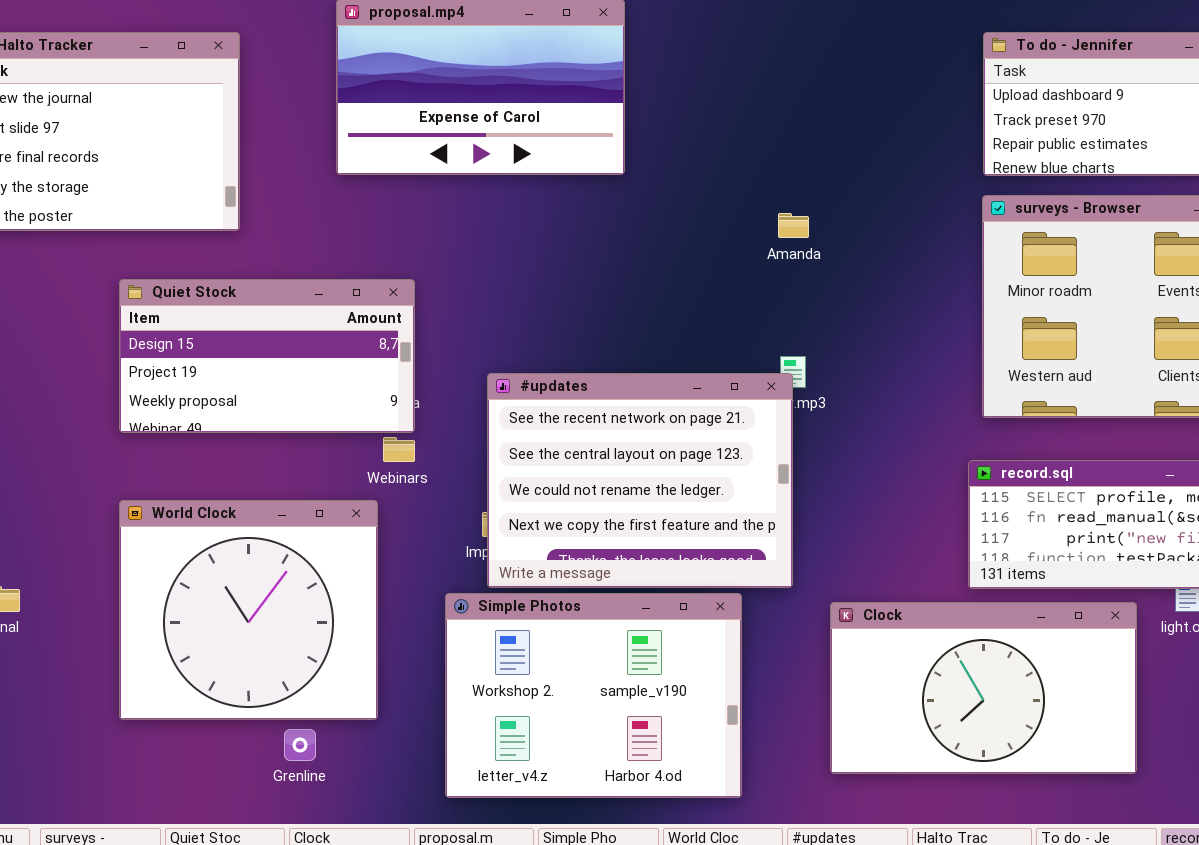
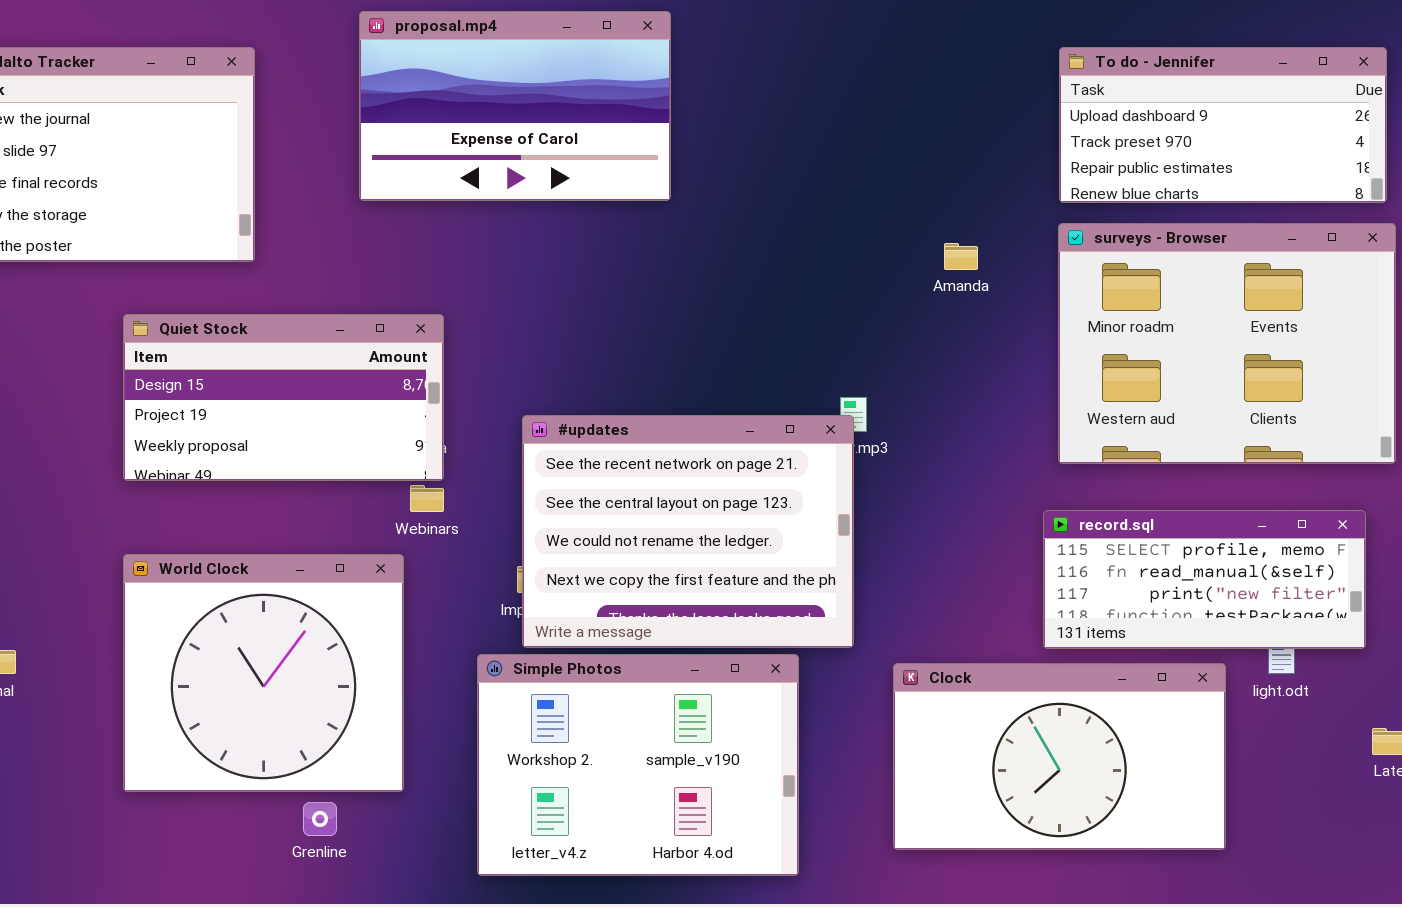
Amanda: [778,213,809,238] -> [944,243,978,270], moved

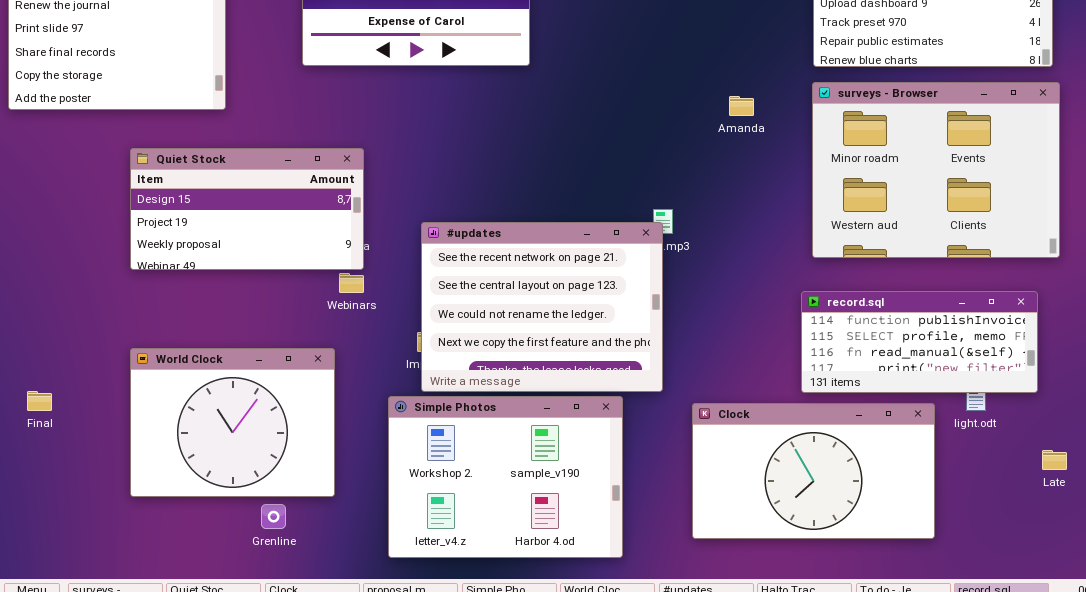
record.sql: [1043,510,1366,649] -> [801,291,1038,393], scrolled up 1 row
World Clock: [123,554,404,792] -> [130,348,335,497], resized

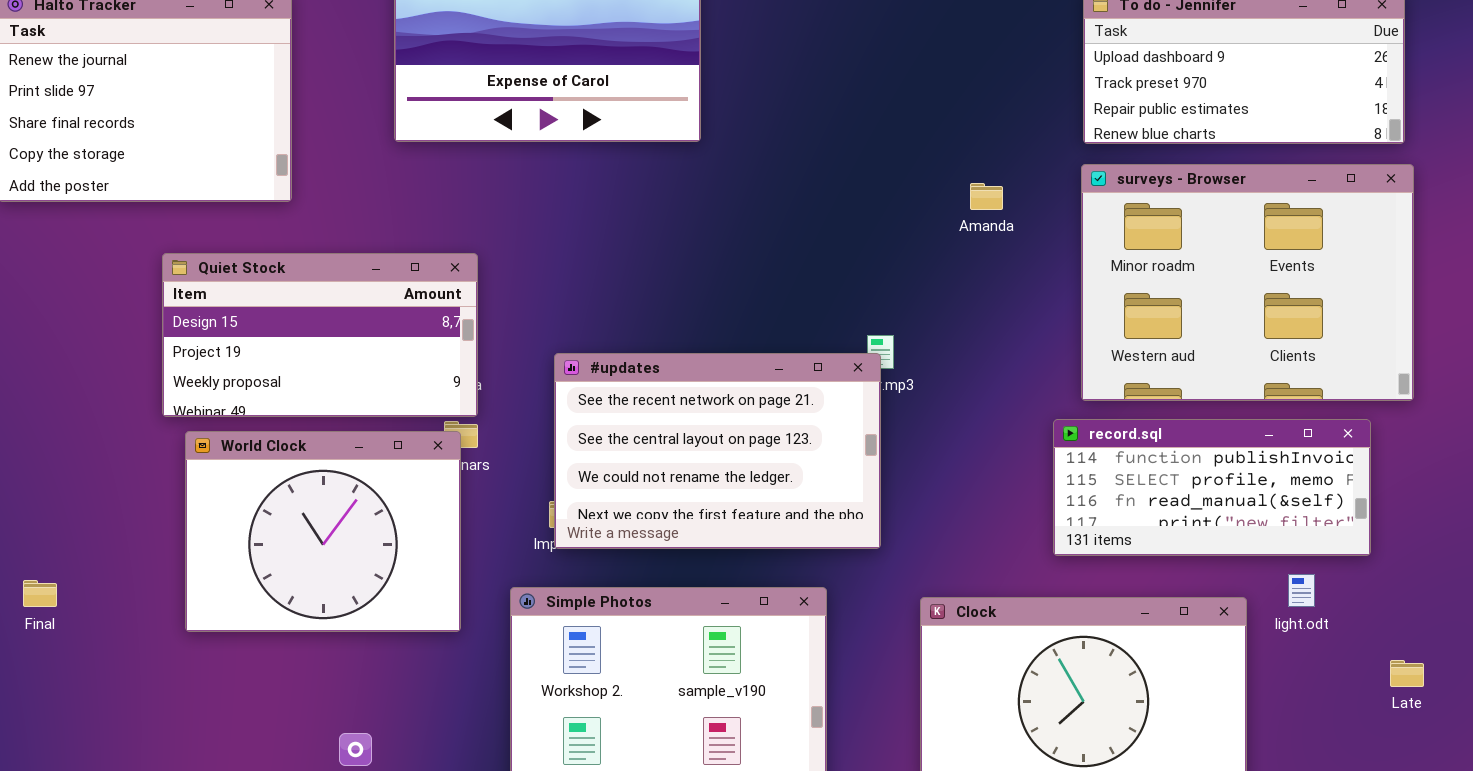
#updates: [421,222,663,392] -> [554,353,881,549], resized
record.sql: [801,291,1038,393] -> [1053,419,1371,556], moved
World Clock: [130,348,335,497] -> [185,431,461,632], moved

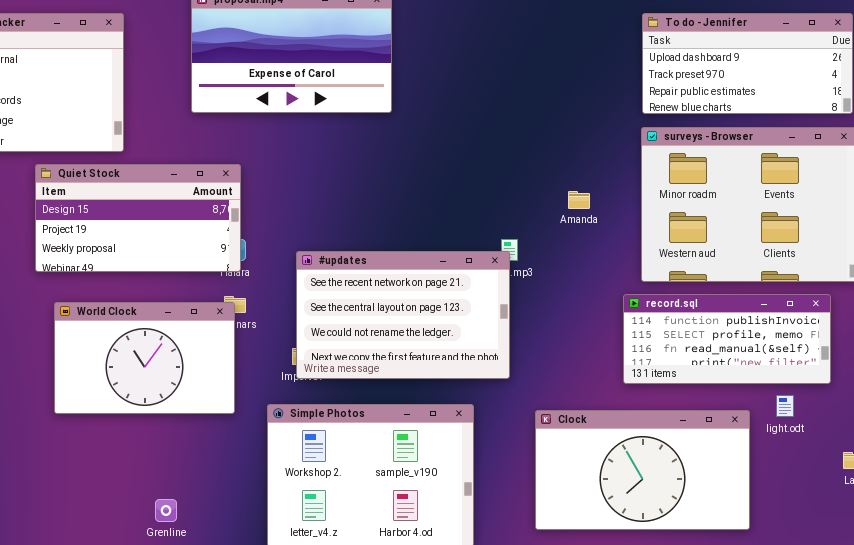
Amanda: [970,183,1003,210] -> [568,191,590,209], moved
Quiet Stock: [162,253,478,417] -> [35,164,241,272], moved
World Clock: [185,431,461,632] -> [54,302,235,414], resized

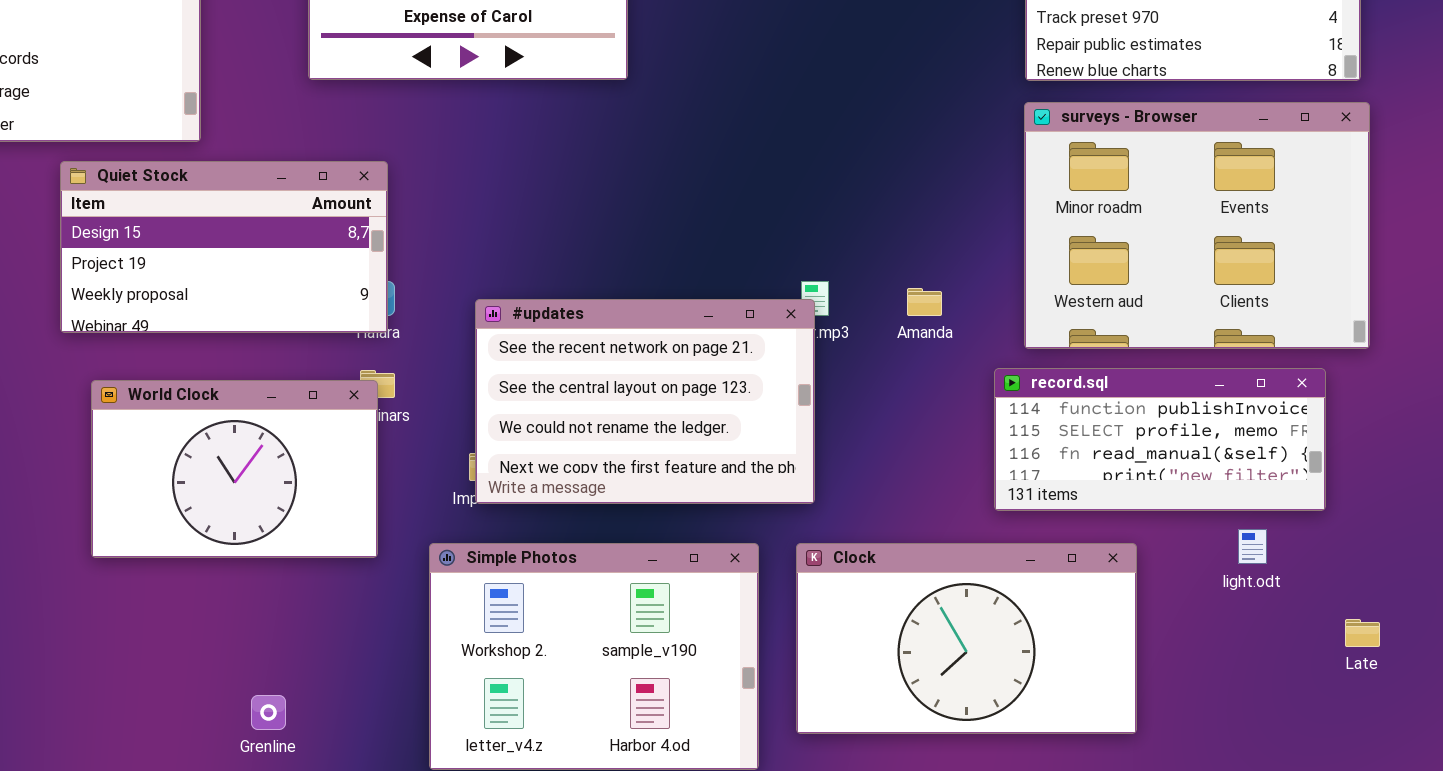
Amanda: [568,191,590,209] -> [907,288,942,316], moved
Clock: [535,410,750,530] -> [796,543,1137,734], moved

